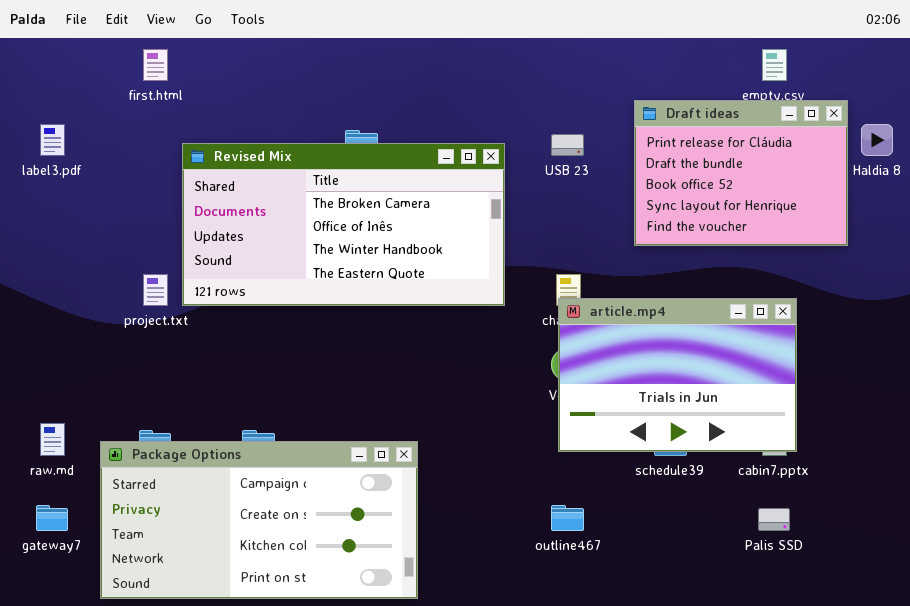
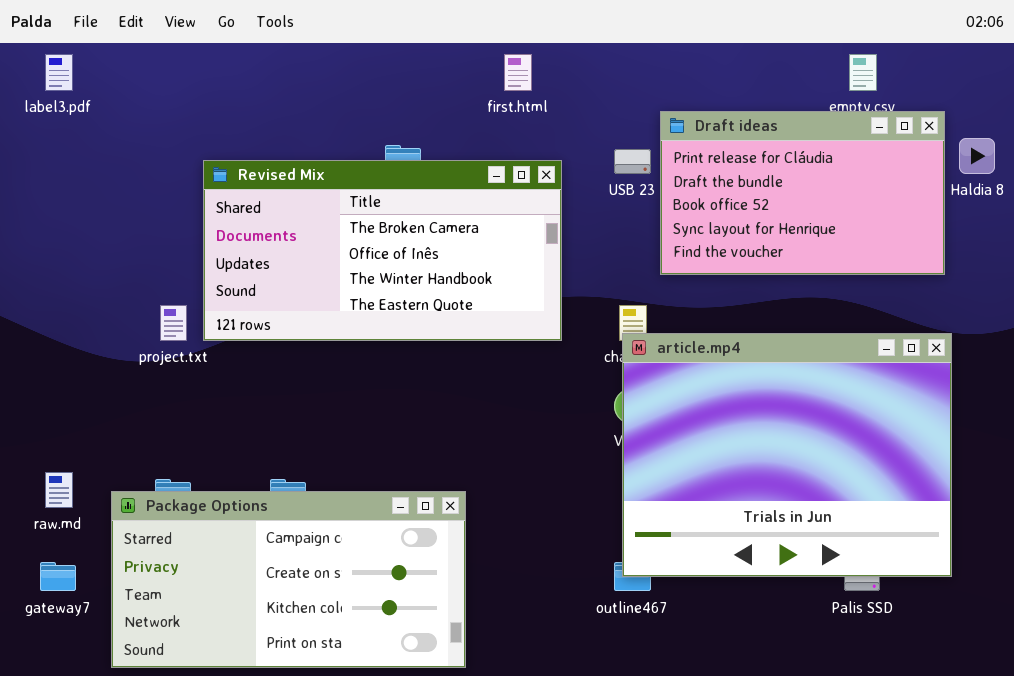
first.html: [143,49,168,81] -> [504,54,532,91], moved
Draft ideas: [634,100,848,246] -> [660,111,945,275], resized
label3.pdf: [40,124,65,156] -> [45,54,73,91], moved
article.mp4: [558,298,797,452] -> [622,333,952,577], resized

